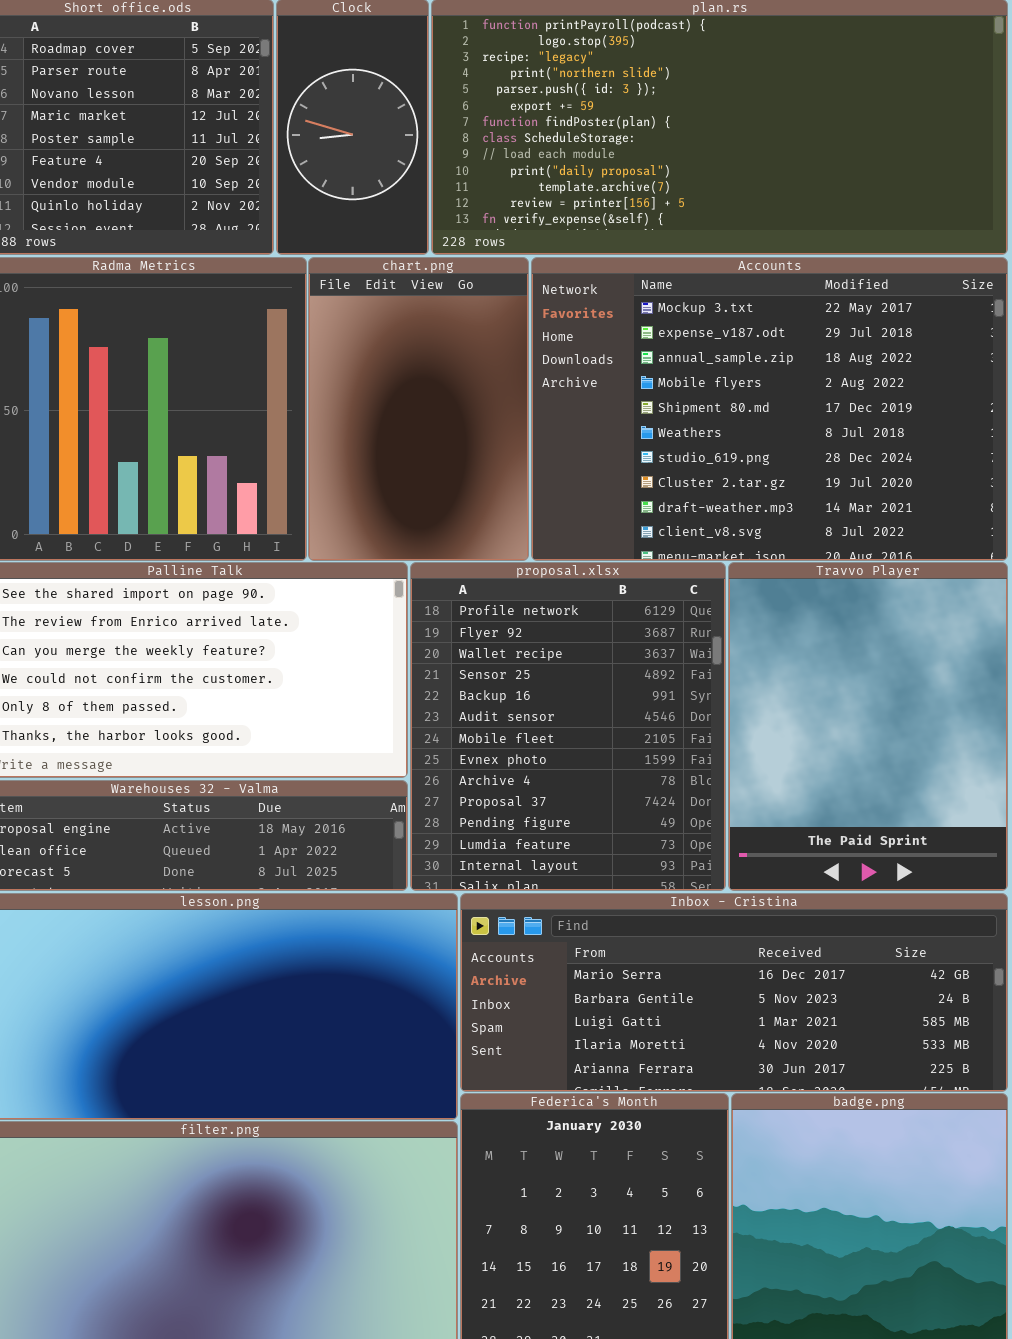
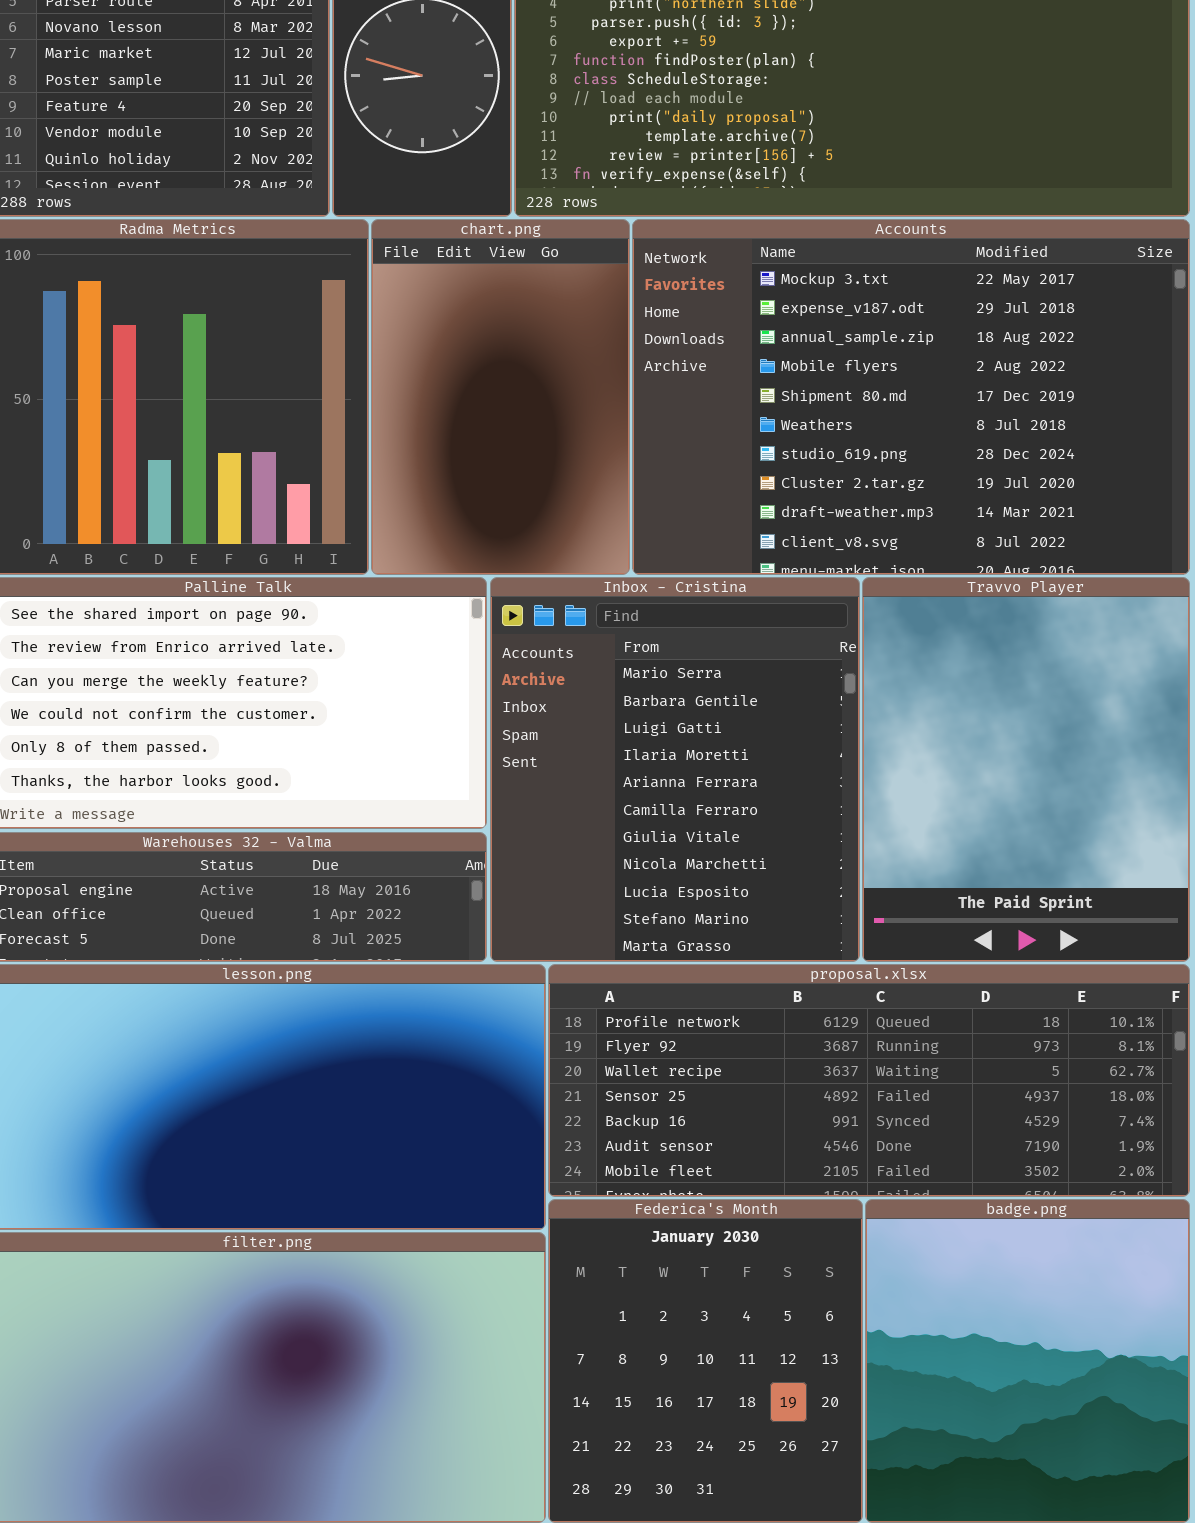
proposal.xlsx: [410,562,726,891] -> [548,964,1190,1197], moved, resized
Inbox - Cristina: [460,893,1008,1092] -> [490,577,860,962], moved, resized

